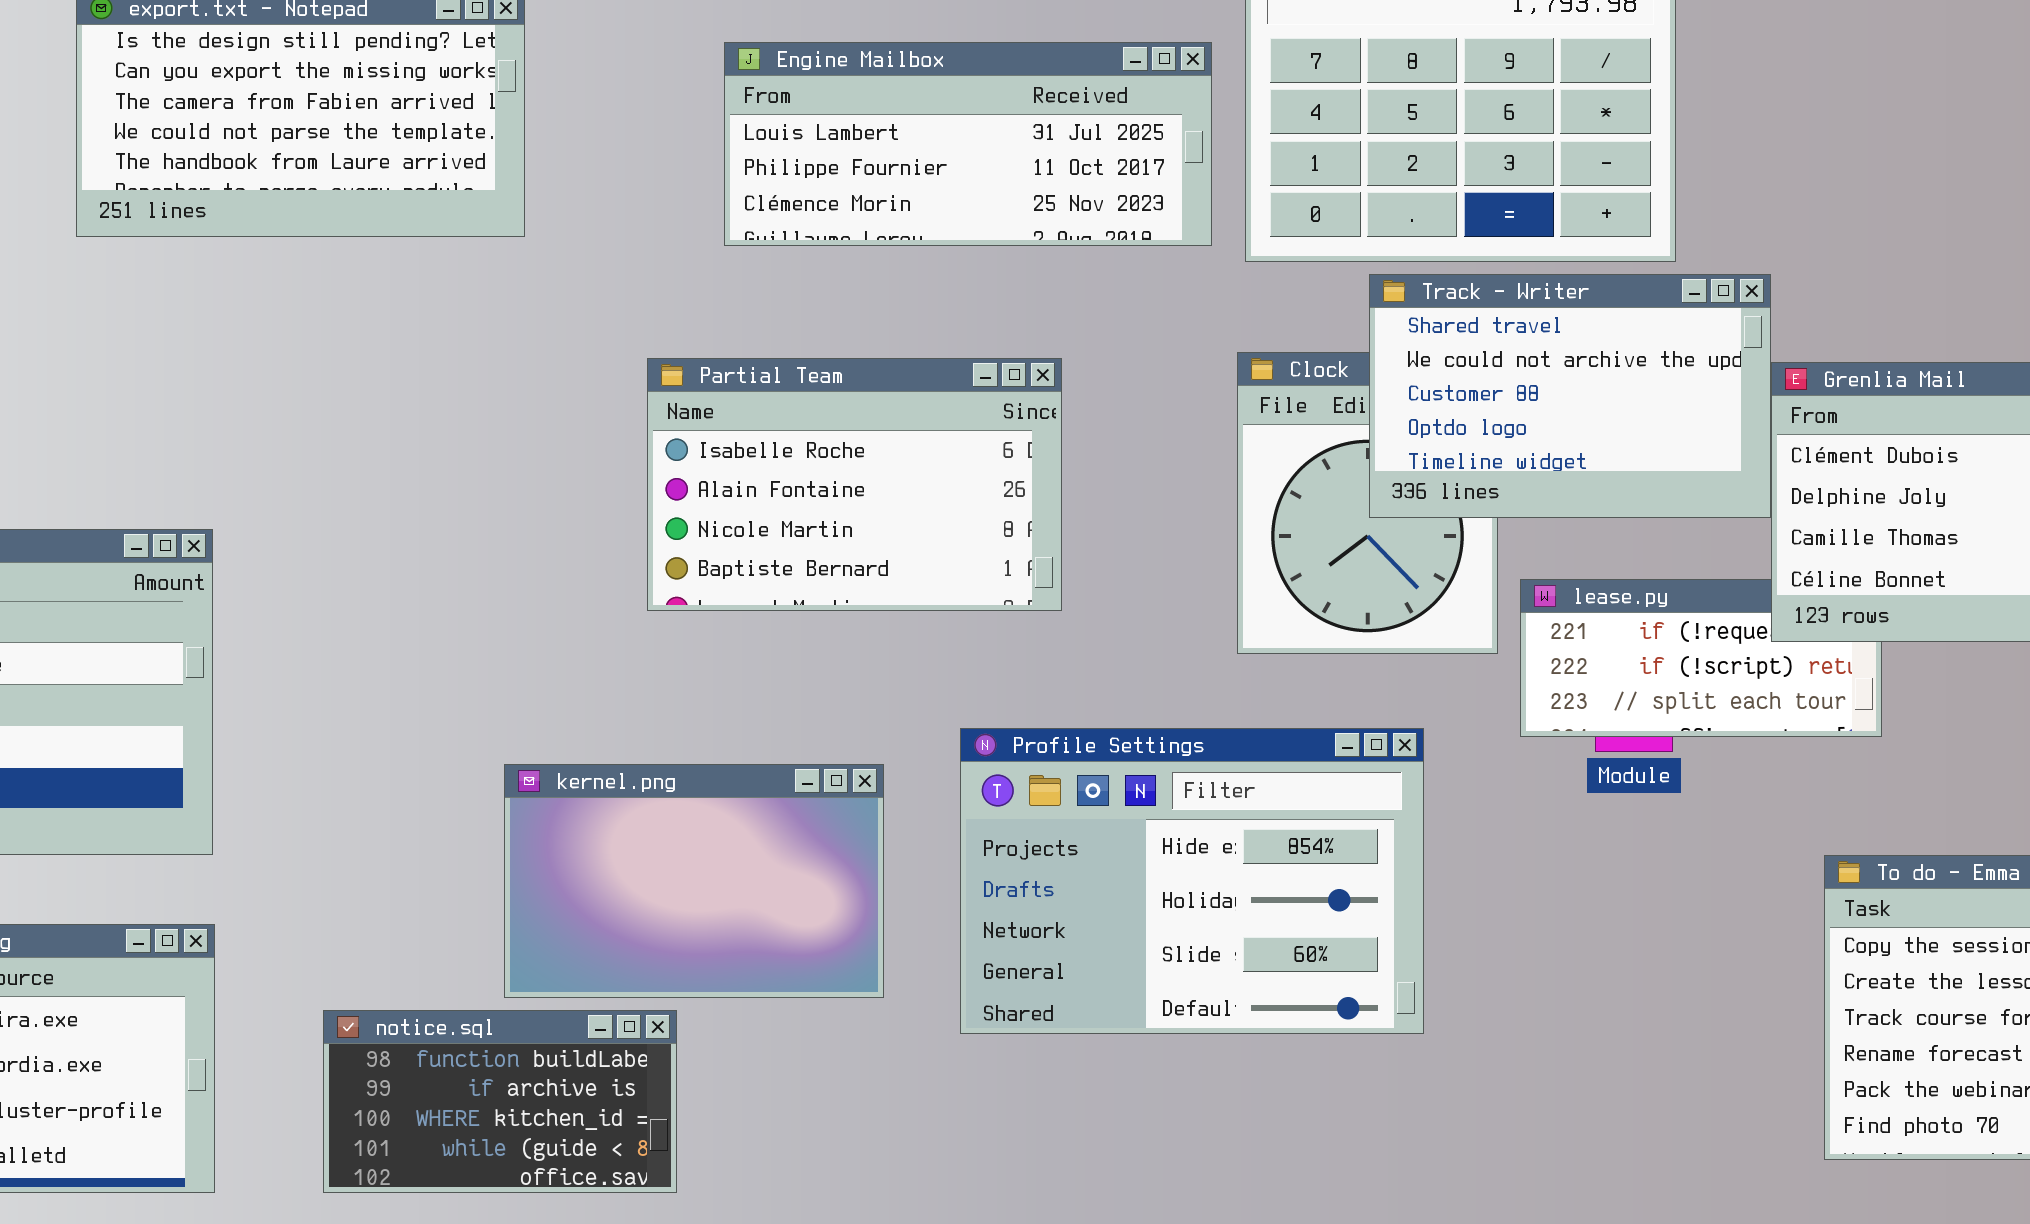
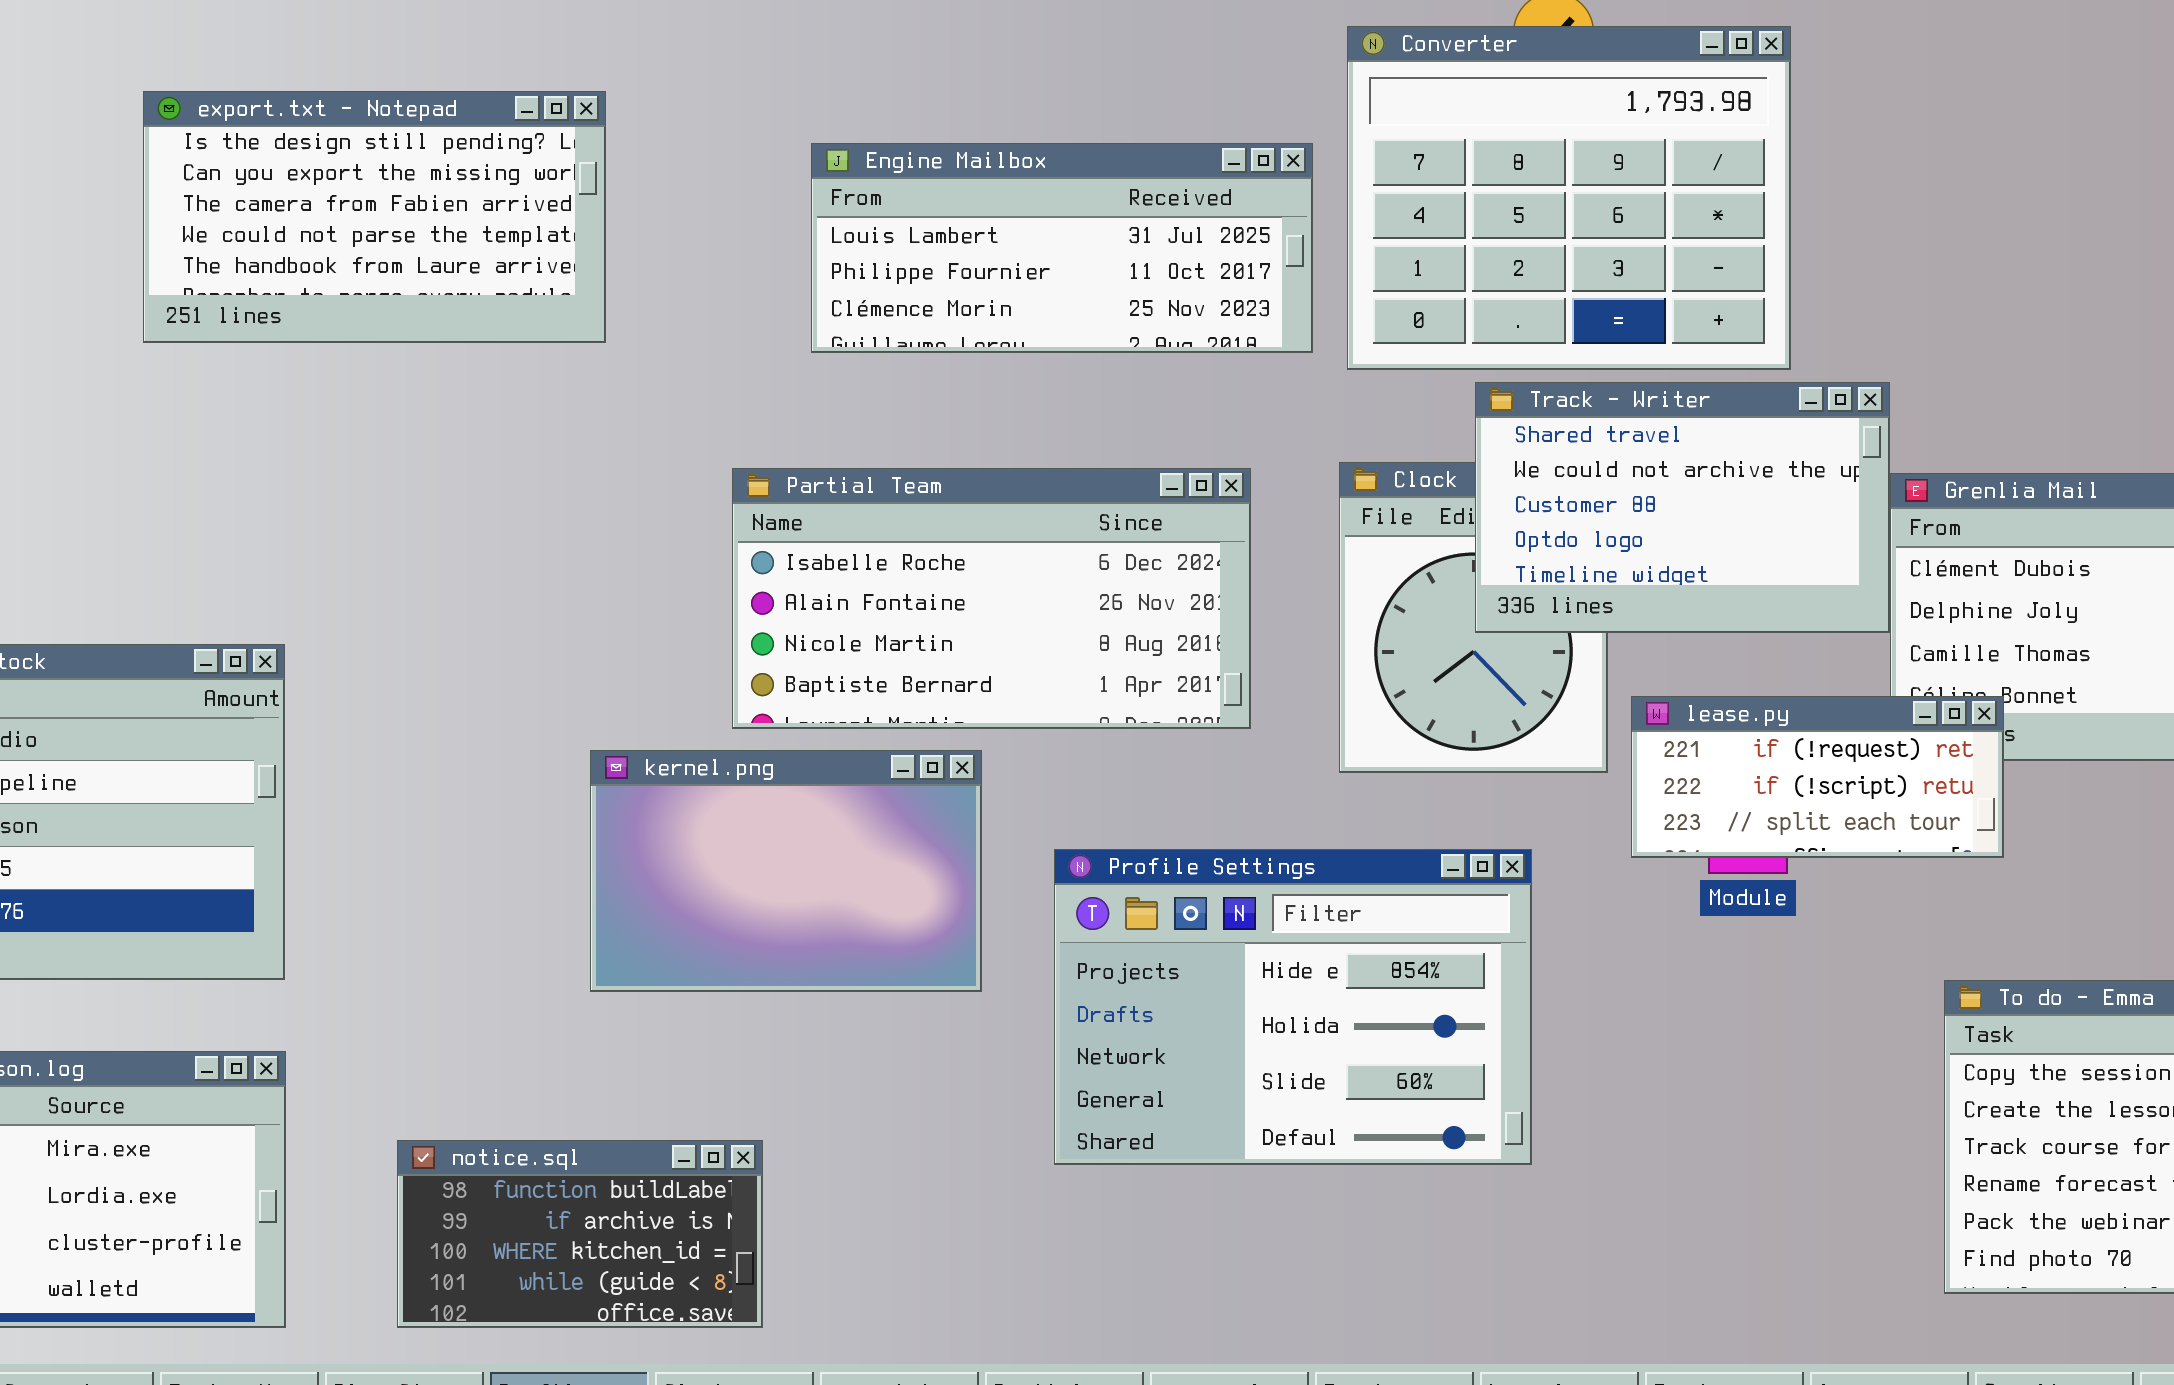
Partial Team: [647,358,1062,611] -> [732,468,1251,729], resized
lease.py: [1520,579,1882,737] -> [1631,696,2004,858], raised
kernel.png: [504,764,884,998] -> [590,750,982,992], moved

